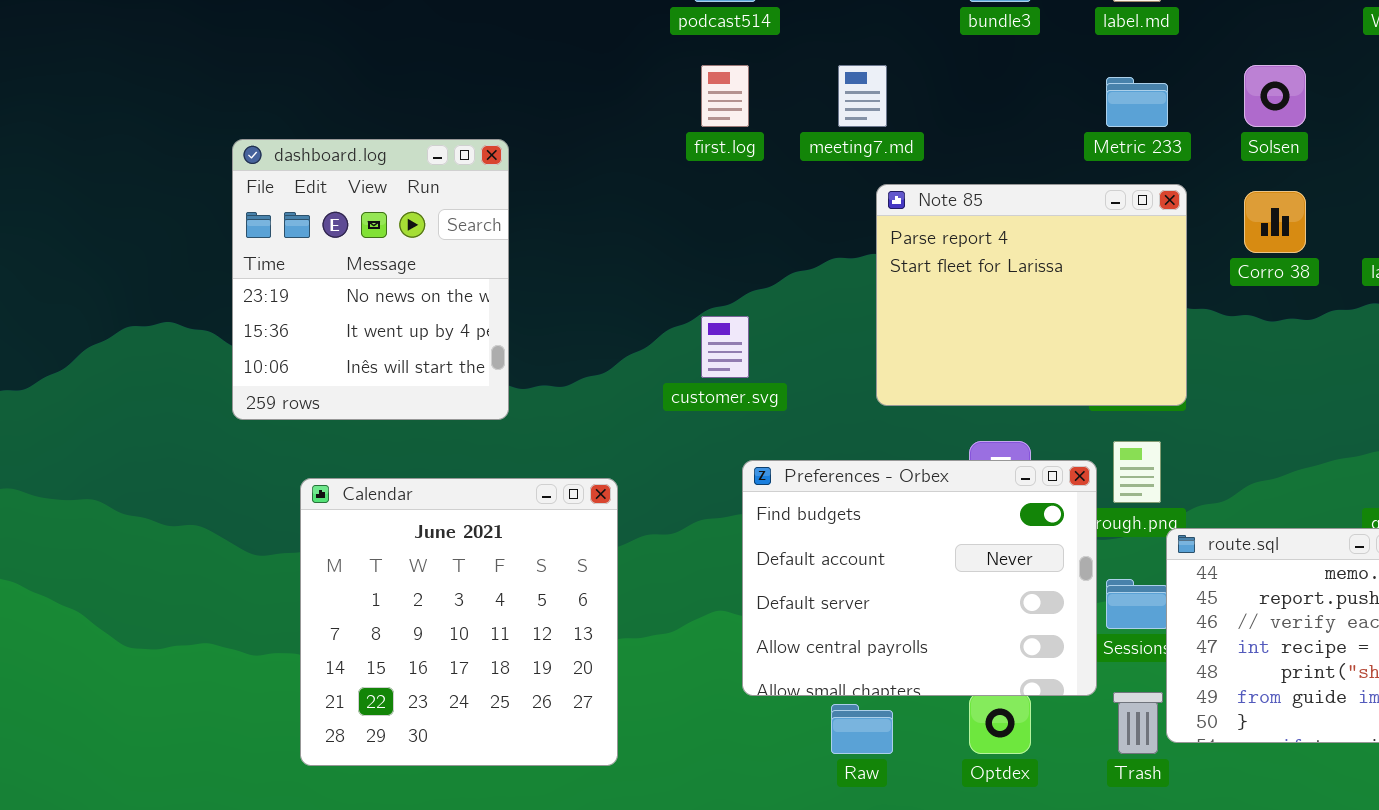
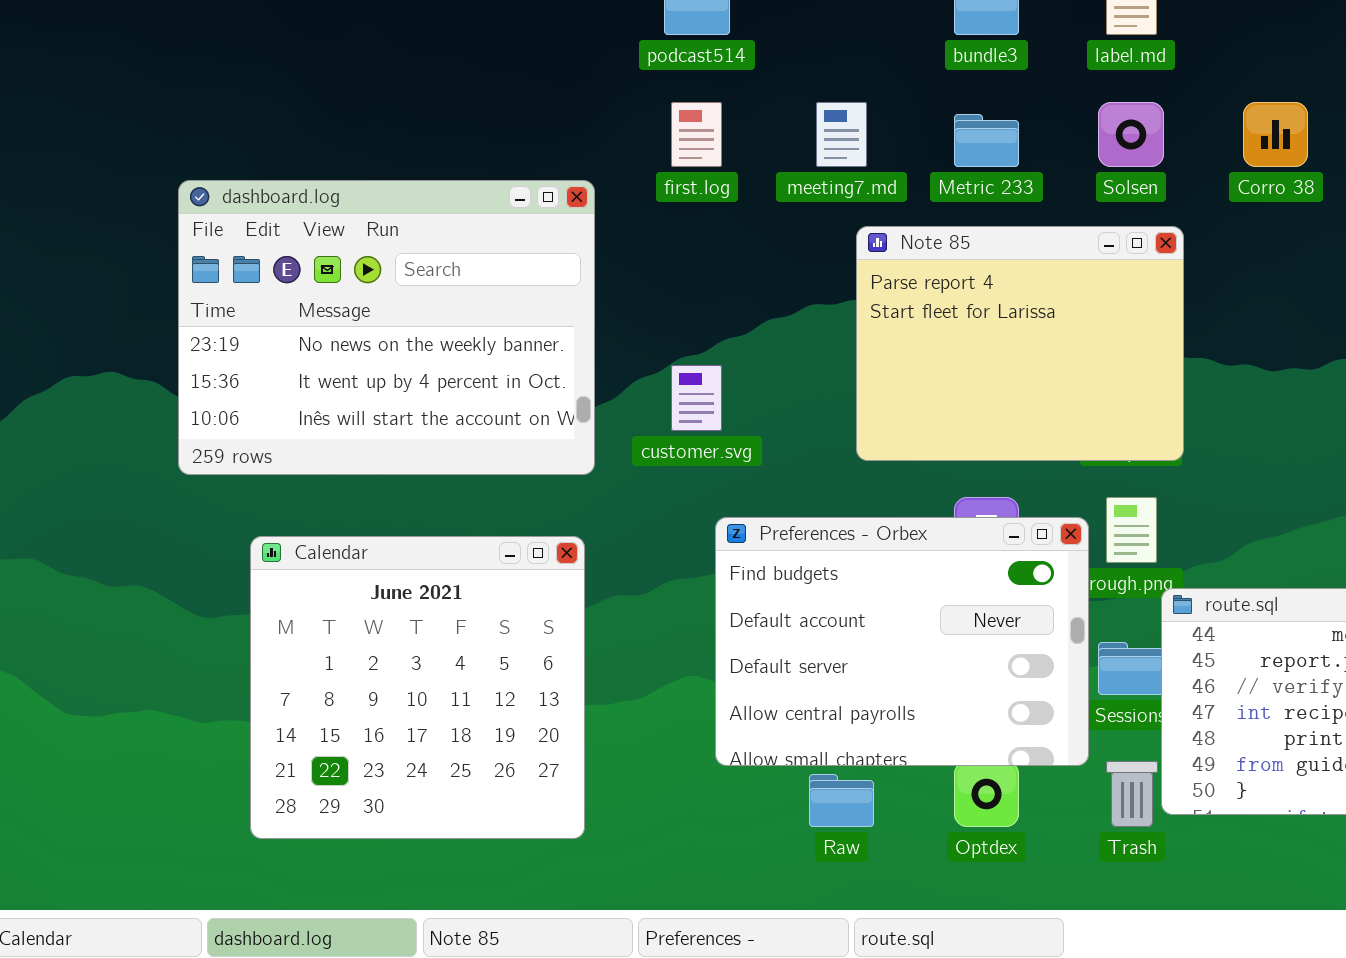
Solsen: [1244,65,1306,127] -> [1098,102,1164,167], moved
Metric 233: [1106,77,1168,127] -> [954,114,1019,167], moved
dashboard.log: [232,139,509,420] -> [178,180,595,475], resized
Corro 38: [1244,191,1306,253] -> [1243,102,1308,167], moved

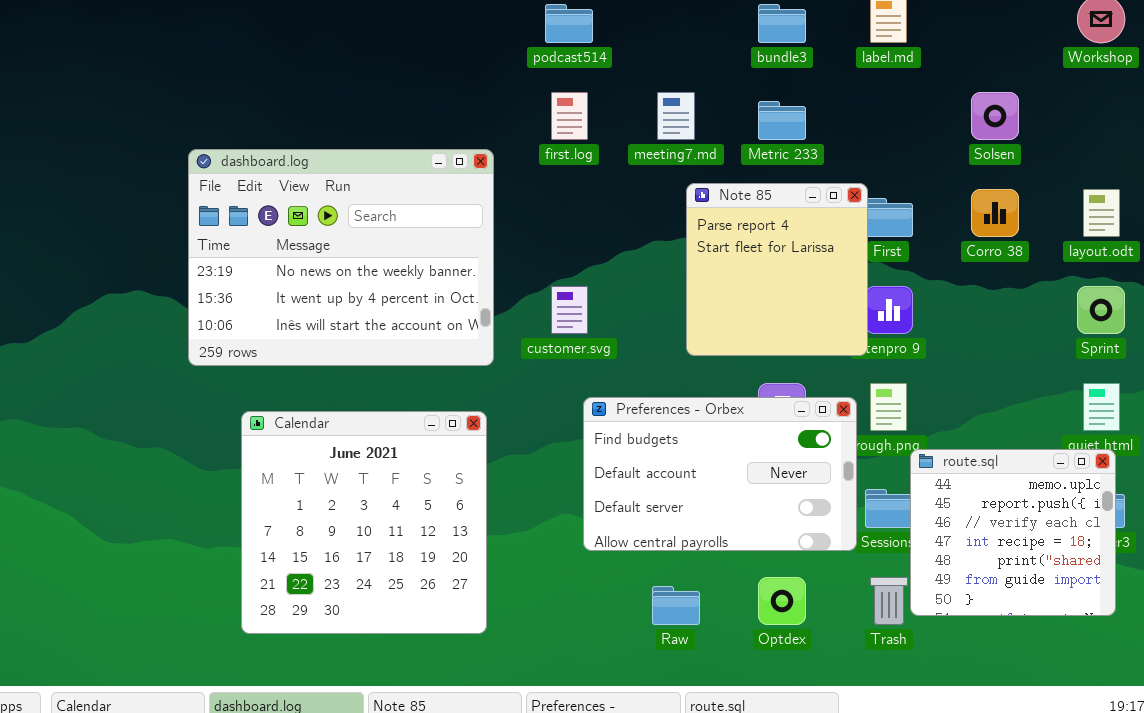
Solsen: [1098,102,1164,167] -> [971,92,1019,140], moved
Corro 38: [1243,102,1308,167] -> [971,189,1019,237], moved
Note 85: [856,226,1184,461] -> [686,183,868,356], resized
Preferences - Orbex: [715,517,1089,766] -> [583,397,857,551], resized

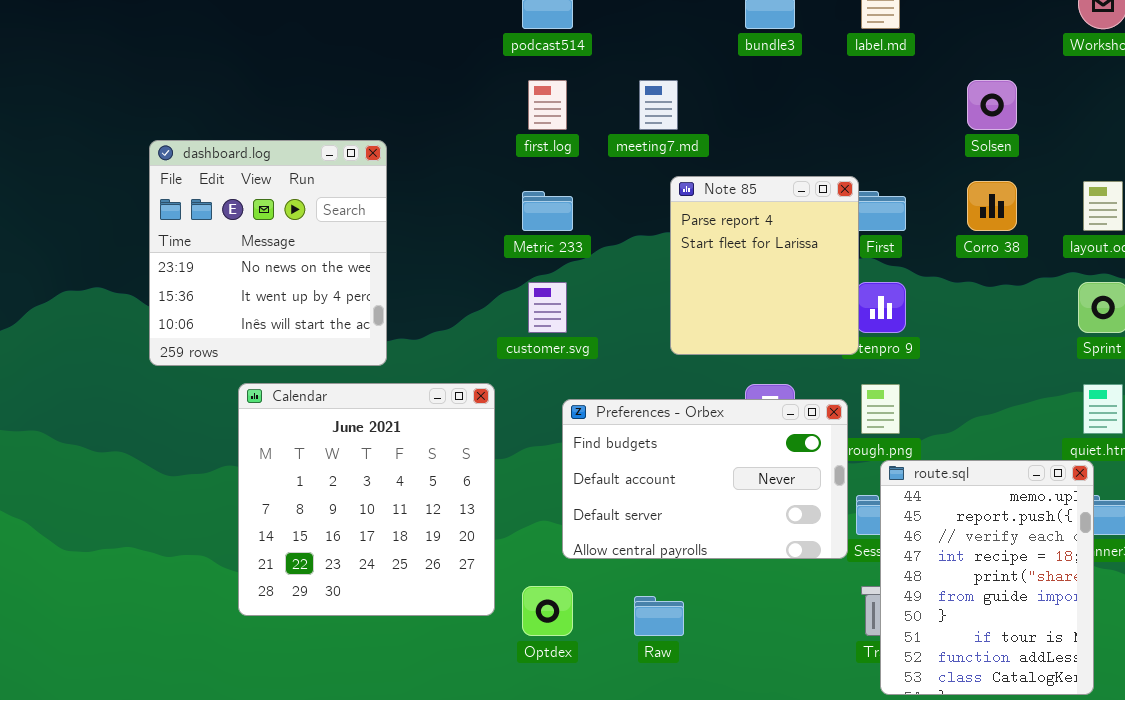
Metric 233: [758,101,806,140] -> [522,191,573,231], moved
dashboard.log: [188,149,494,366] -> [149,140,387,366], resized
Calendar: [241,411,487,634] -> [238,383,495,616], moved
route.sql: [910,449,1116,616] -> [880,460,1094,695], moved, resized
Optdex: [758,577,806,625] -> [522,586,573,636], moved

